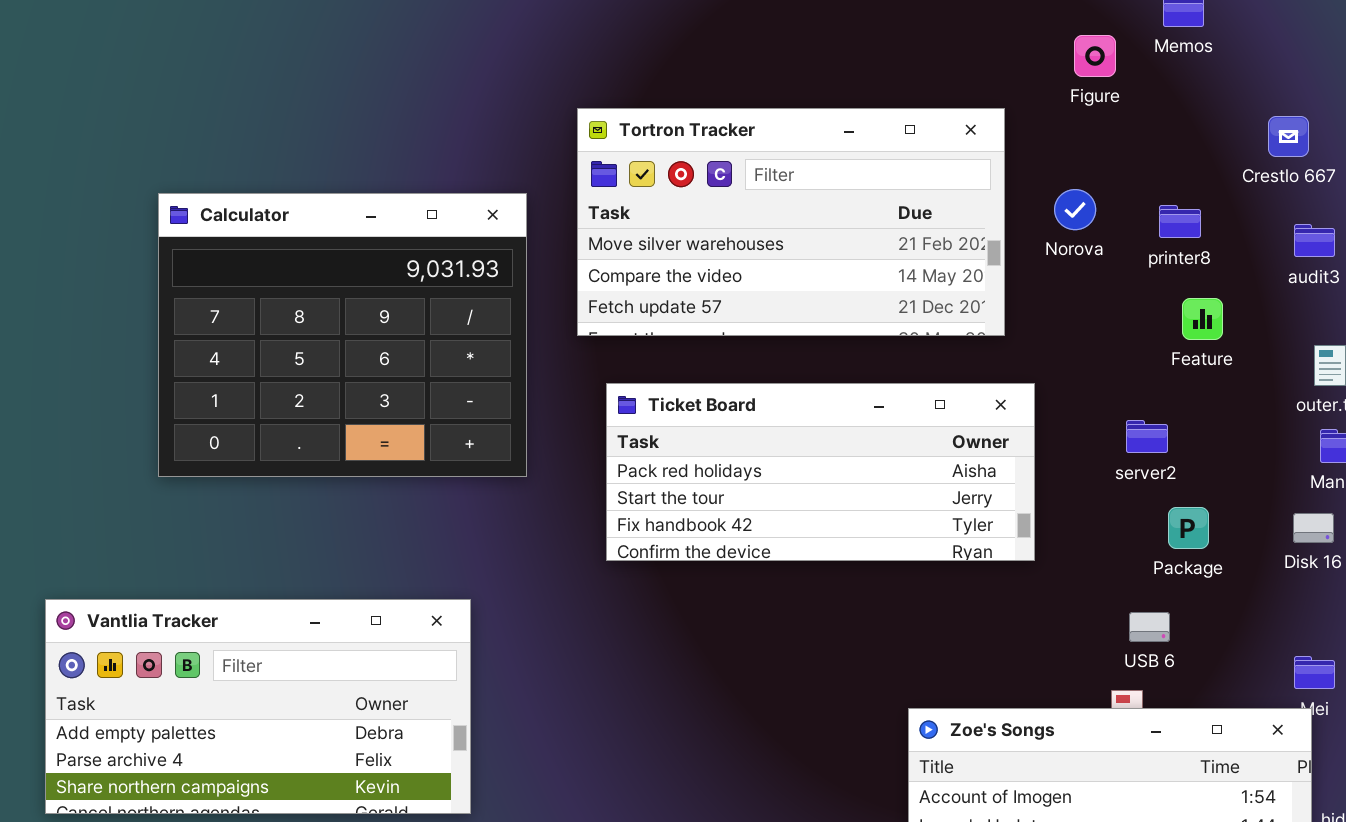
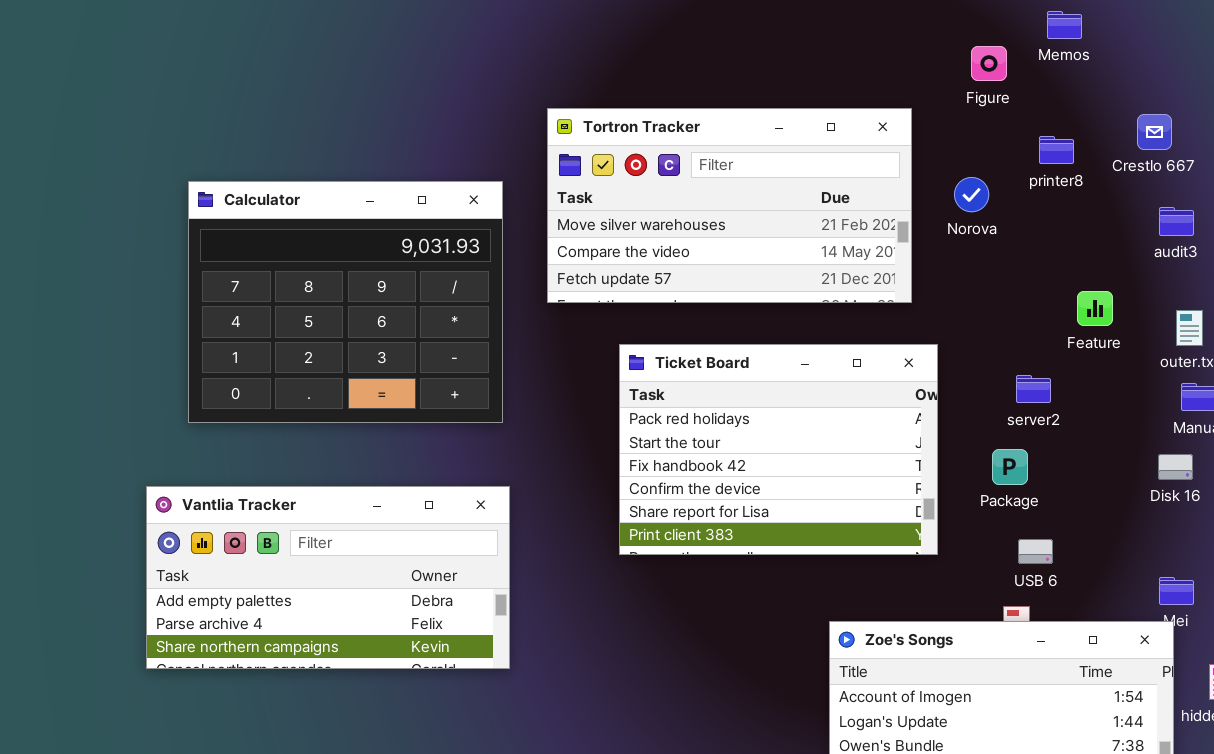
printer8: [1159,205,1201,238] -> [1039,136,1074,164], moved
Feature: [1182,298,1223,340] -> [1077,291,1113,326], moved
Ticket Board: [606,383,1035,561] -> [619,344,938,555], resized
Package: [1168,507,1209,549] -> [992,449,1028,485], moved
Vantlia Tracker: [45,599,471,814] -> [146,486,510,669], moved

